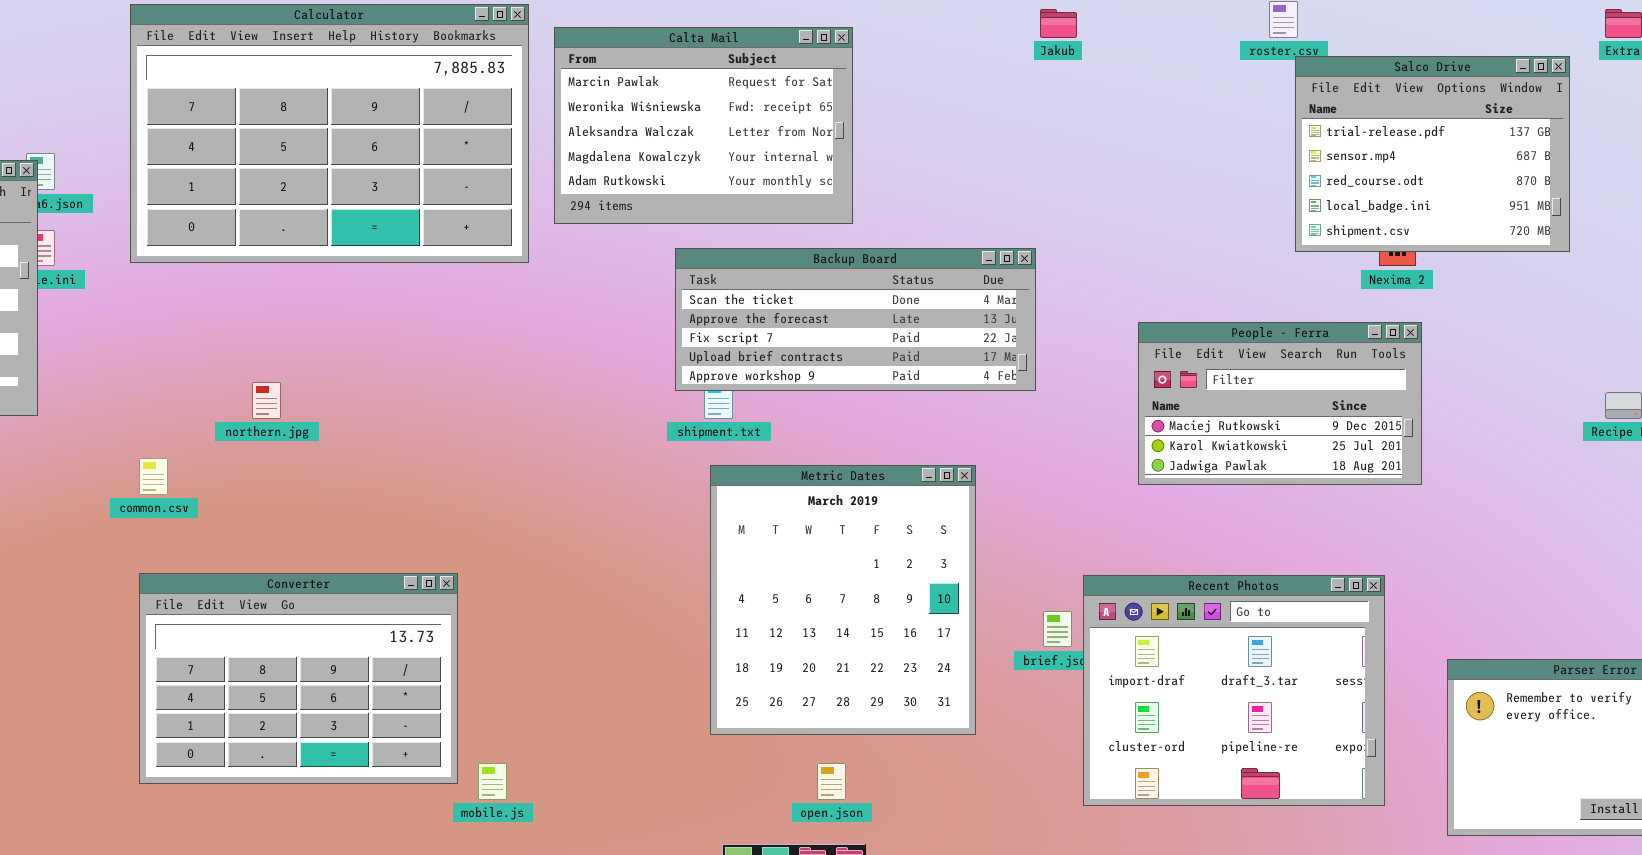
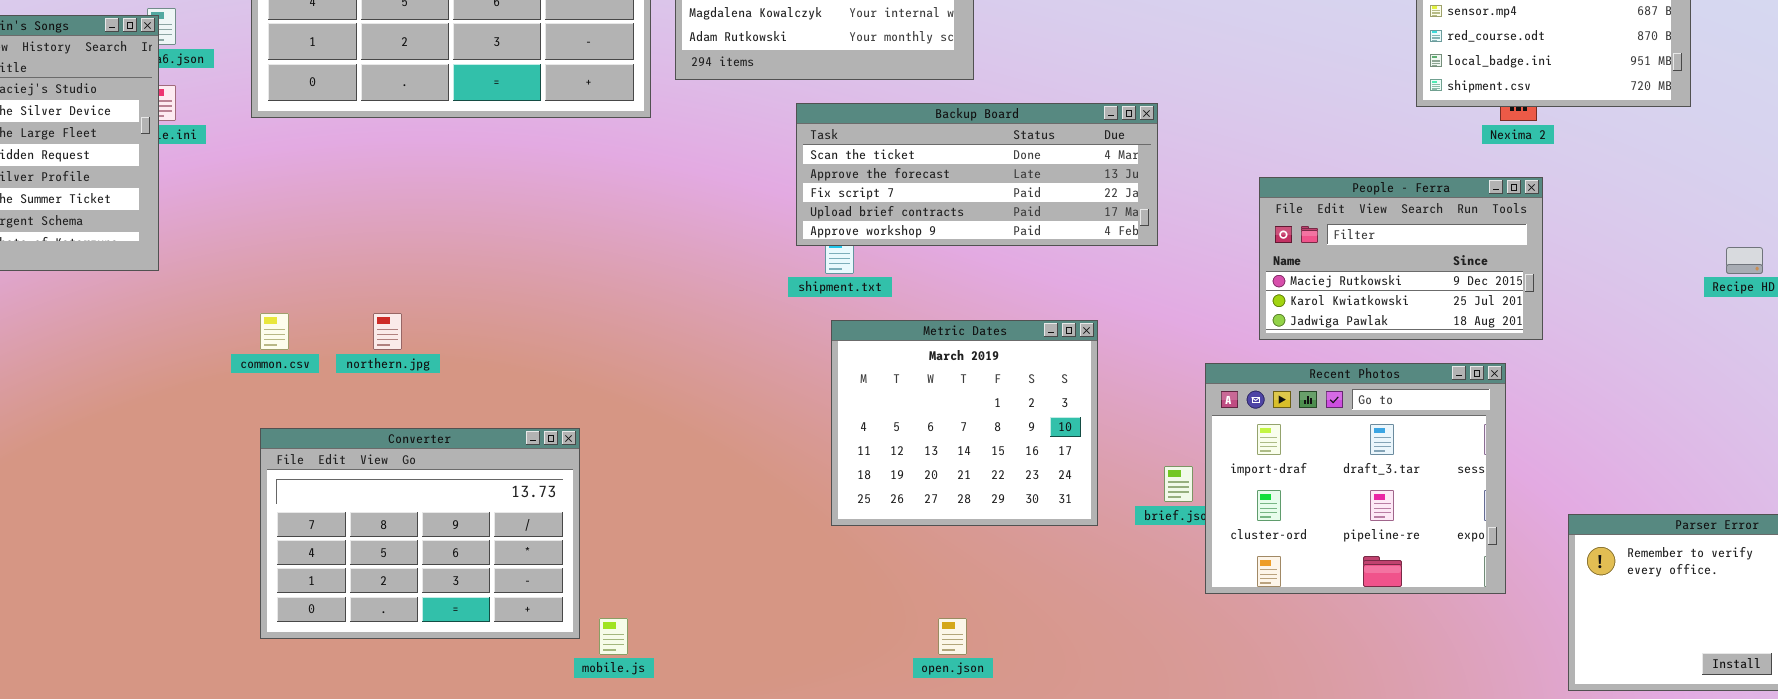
northern.jpg: [252,382,281,419] -> [373,313,402,350], moved
Metric Dates: [710,465,976,735] -> [831,320,1098,526], resized
Recent Photos: [1083,575,1385,806] -> [1205,363,1506,594], moved

